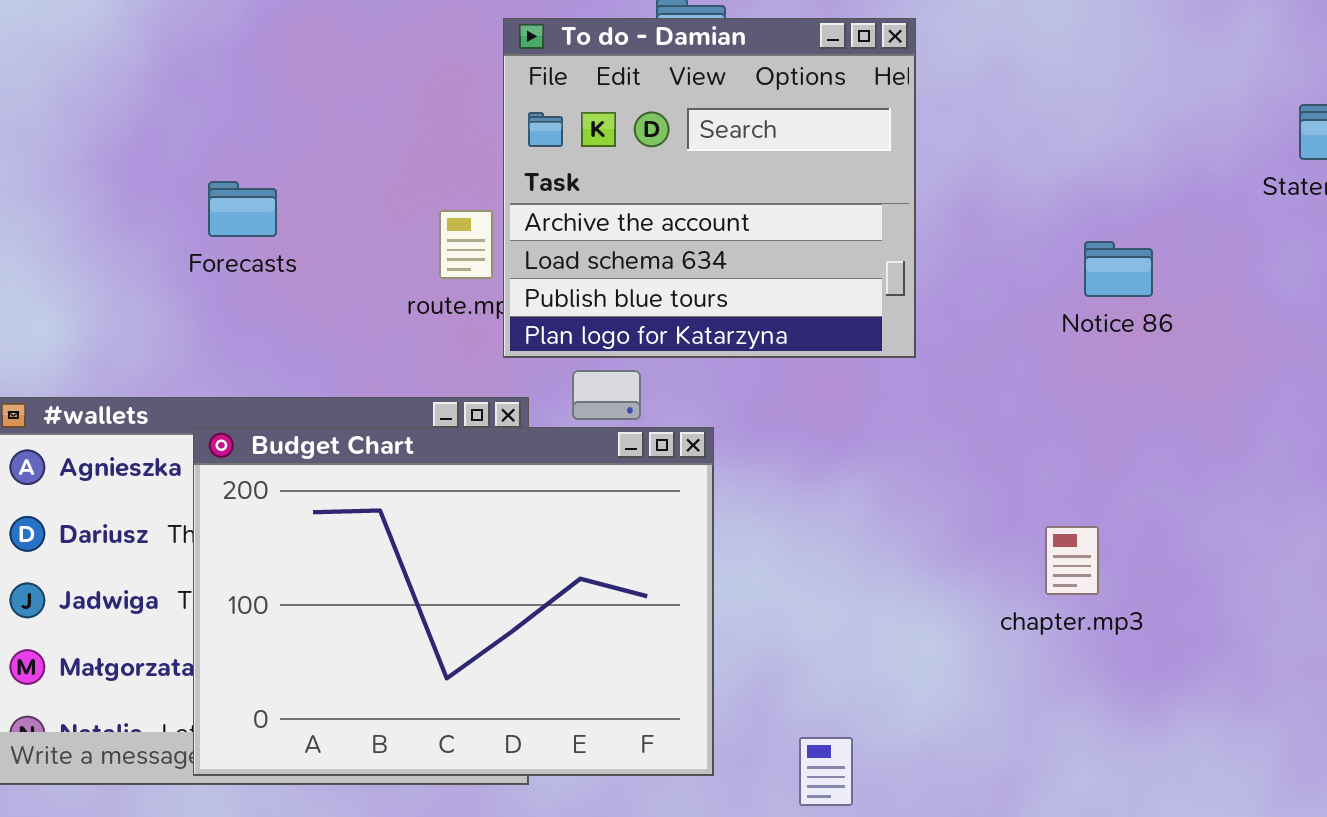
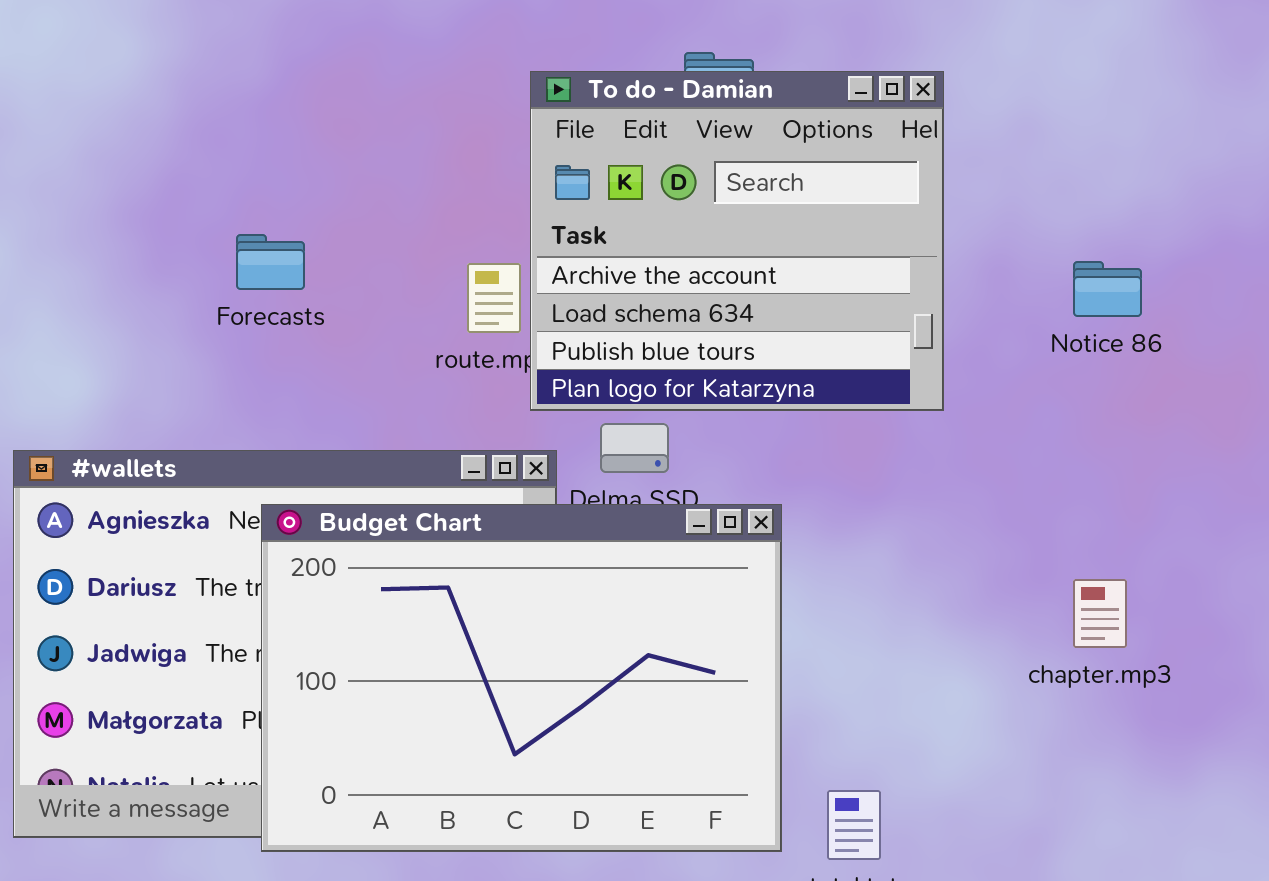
Notice 86: [1084,241,1153,297] -> [1073,261,1142,317], moved
Budget Chart: [193,427,714,776] -> [261,504,782,852], moved

